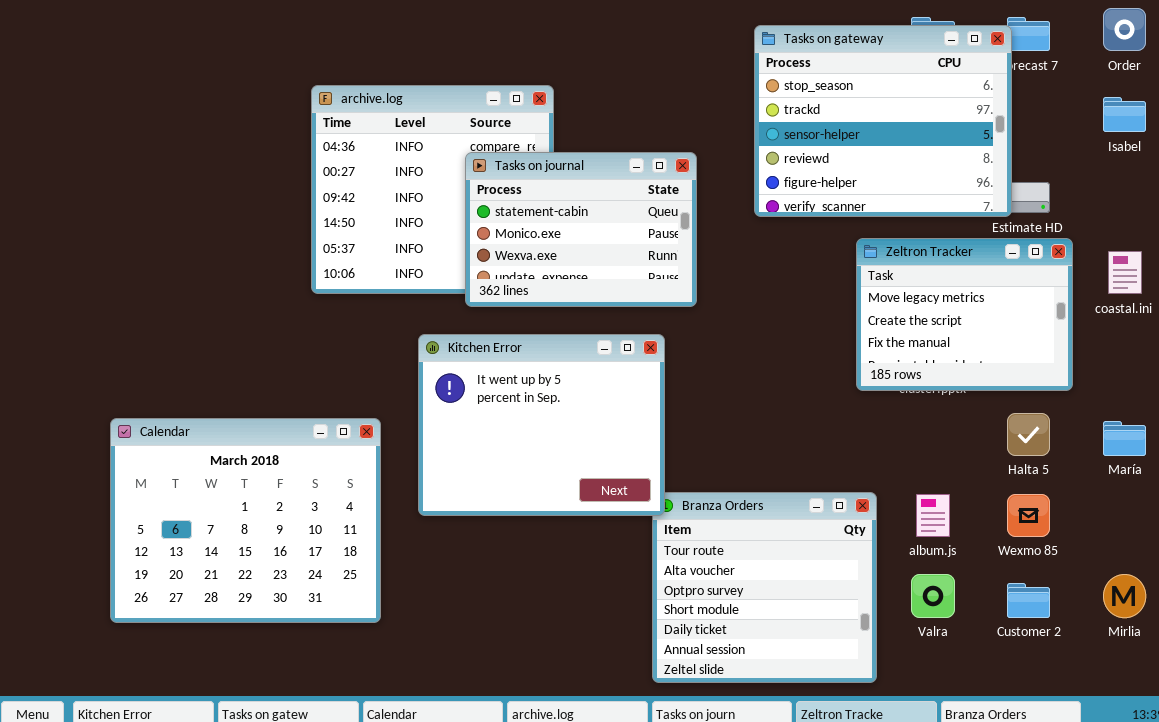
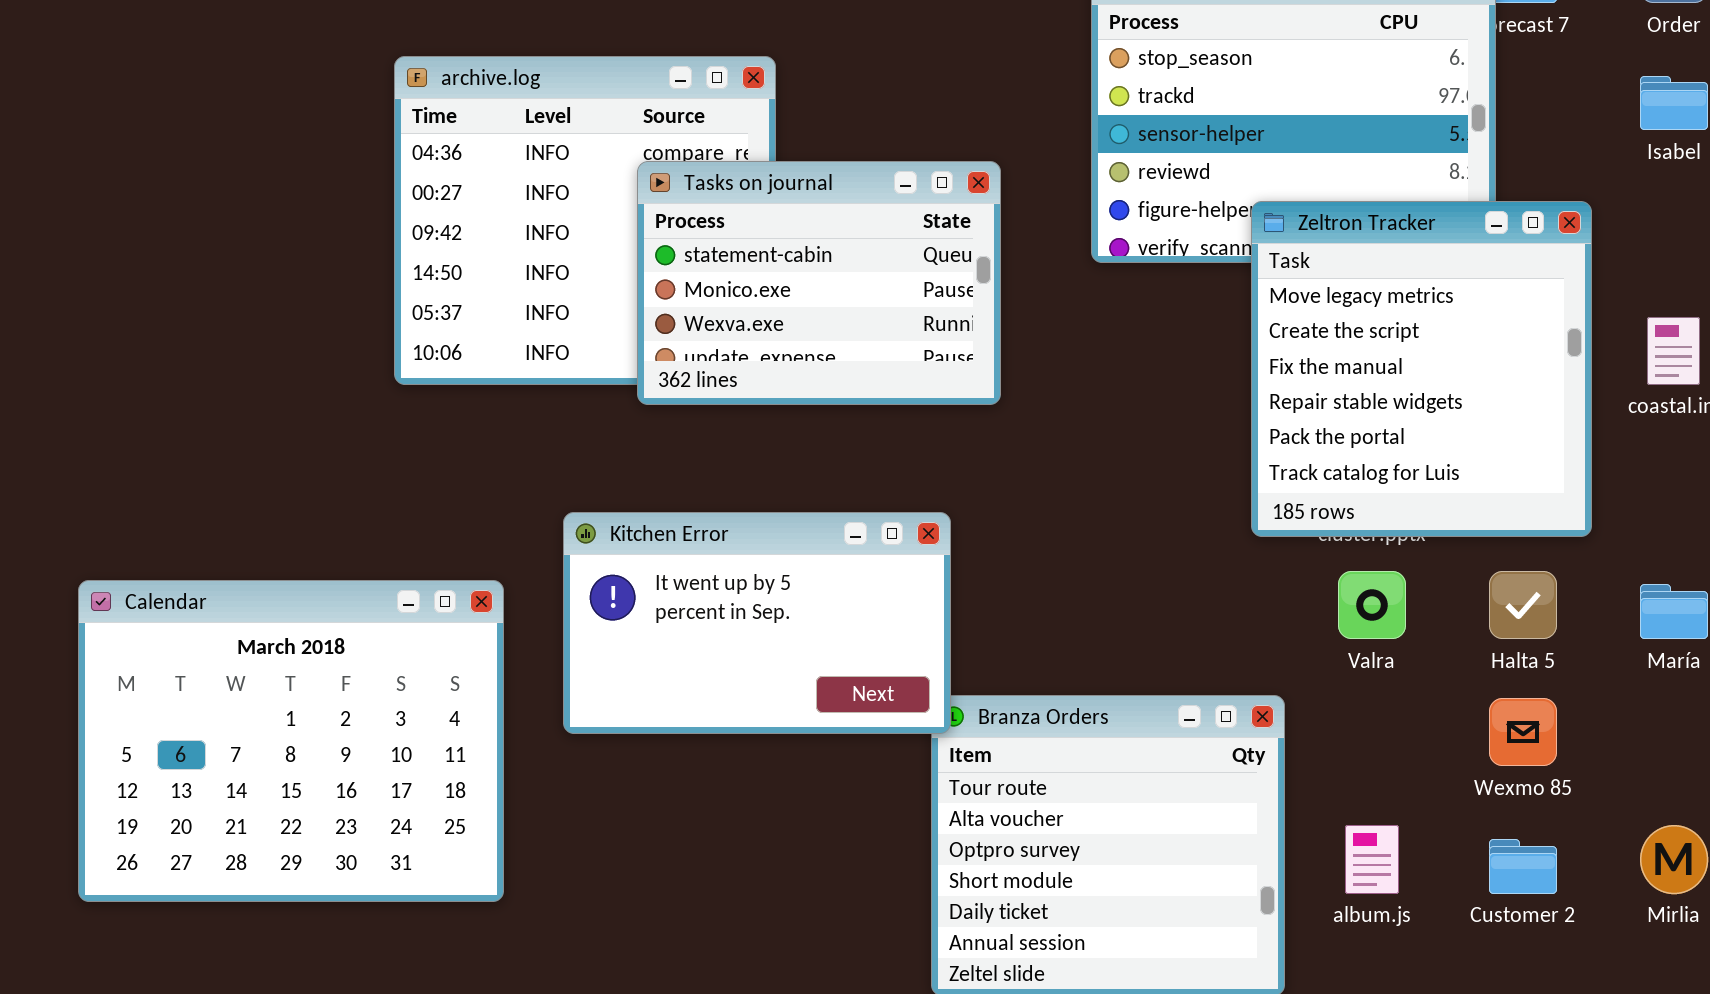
Zeltron Tracker: [856,238,1073,391] -> [1251,201,1592,537], resized
Kitchen Error: [418,334,665,516] -> [563,512,951,734], resized
album.js: [916,494,950,537] -> [1345,825,1399,894], moved
Valra: [911,574,955,618] -> [1338,571,1406,639], moved

